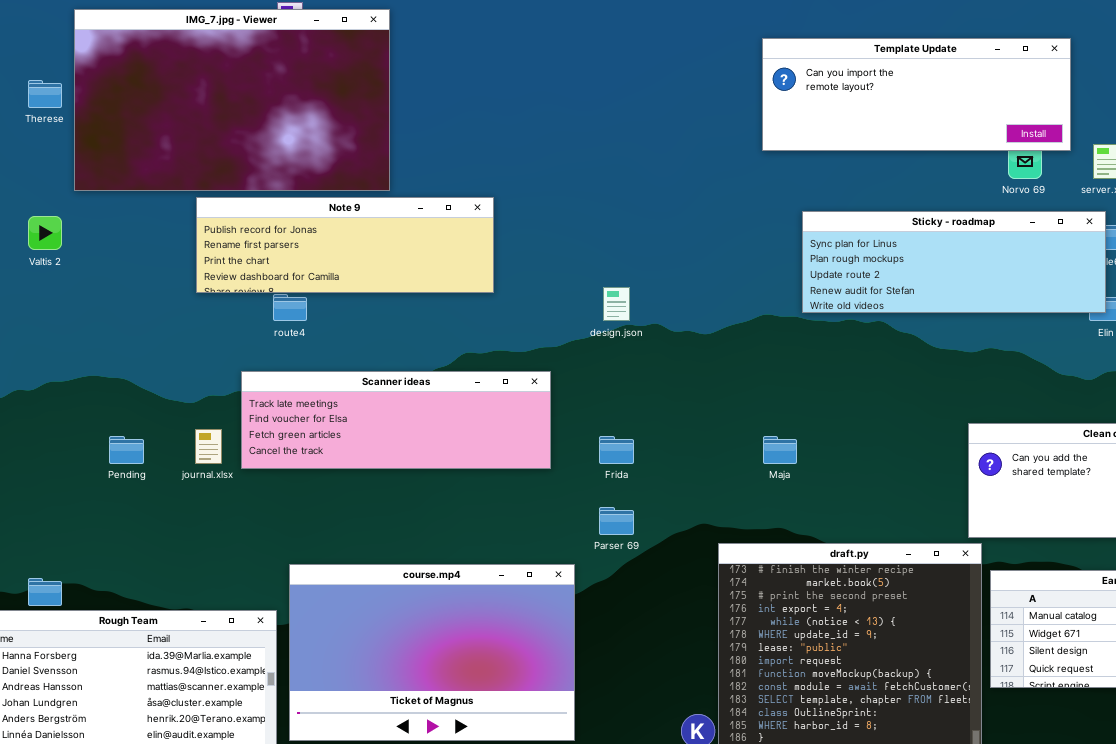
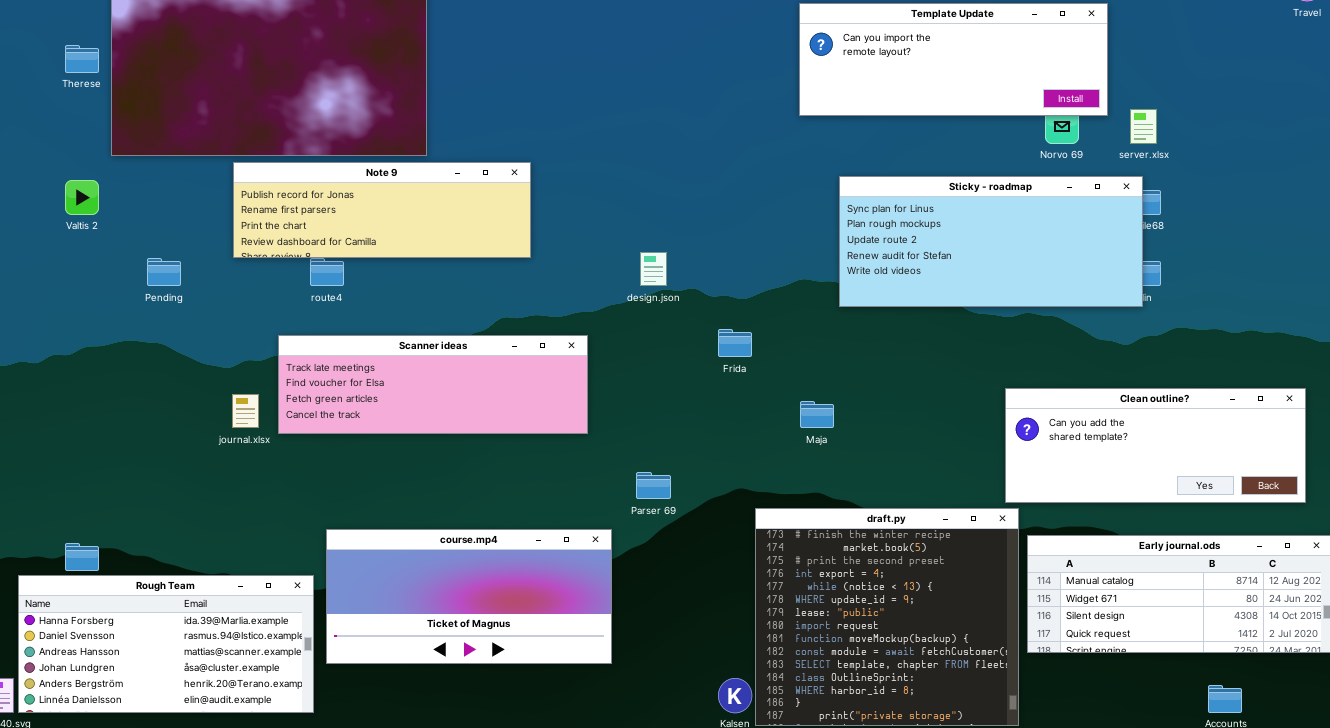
Sticky - roadmap: [802,211,1106,313] -> [839,176,1143,307], resized
Pending: [109,436,144,464] -> [147,258,181,286], moved
Frida: [599,436,634,464] -> [718,329,752,357], moved
course.mp4: [289,564,575,741] -> [326,529,612,664], resized

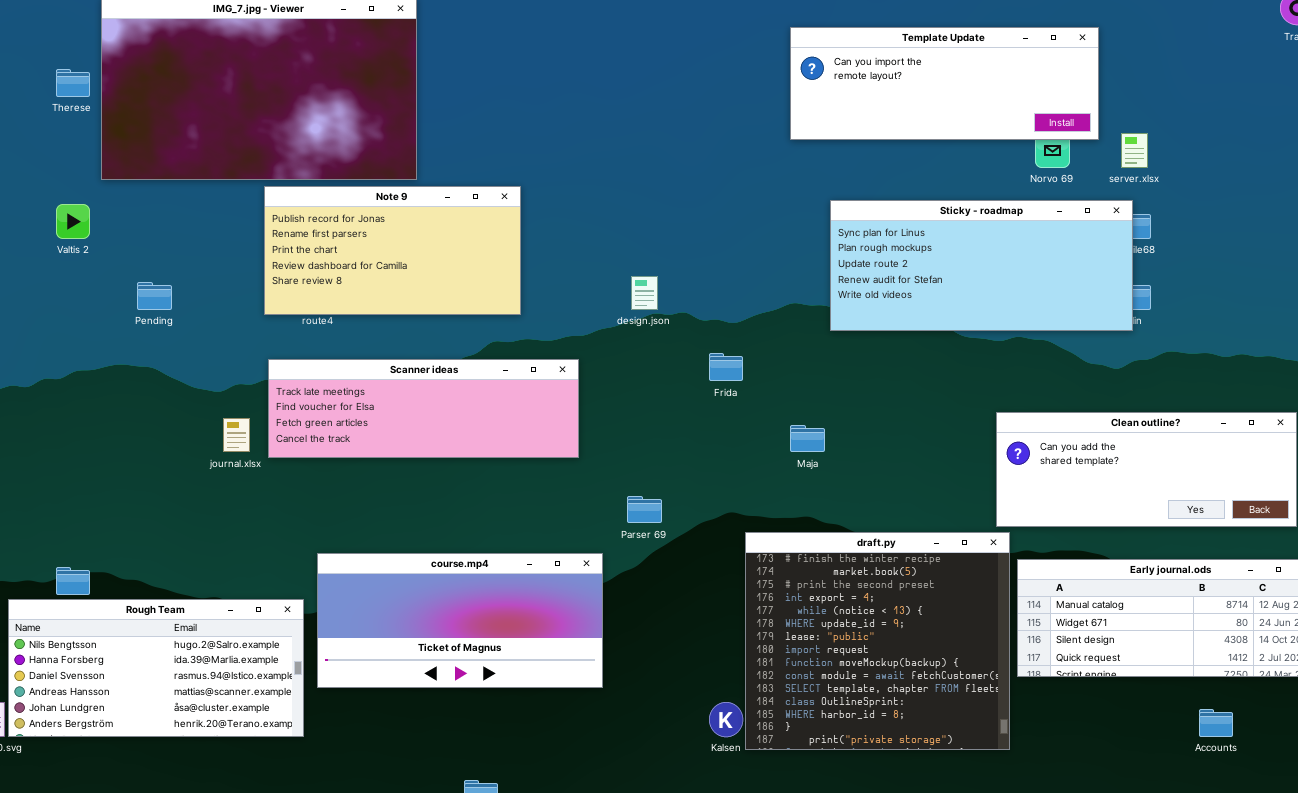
Note 9: [233,162,531,258] -> [264,186,521,315], resized
Rough Team: [18,575,314,713] -> [8,599,304,737], scrolled up 1 row

